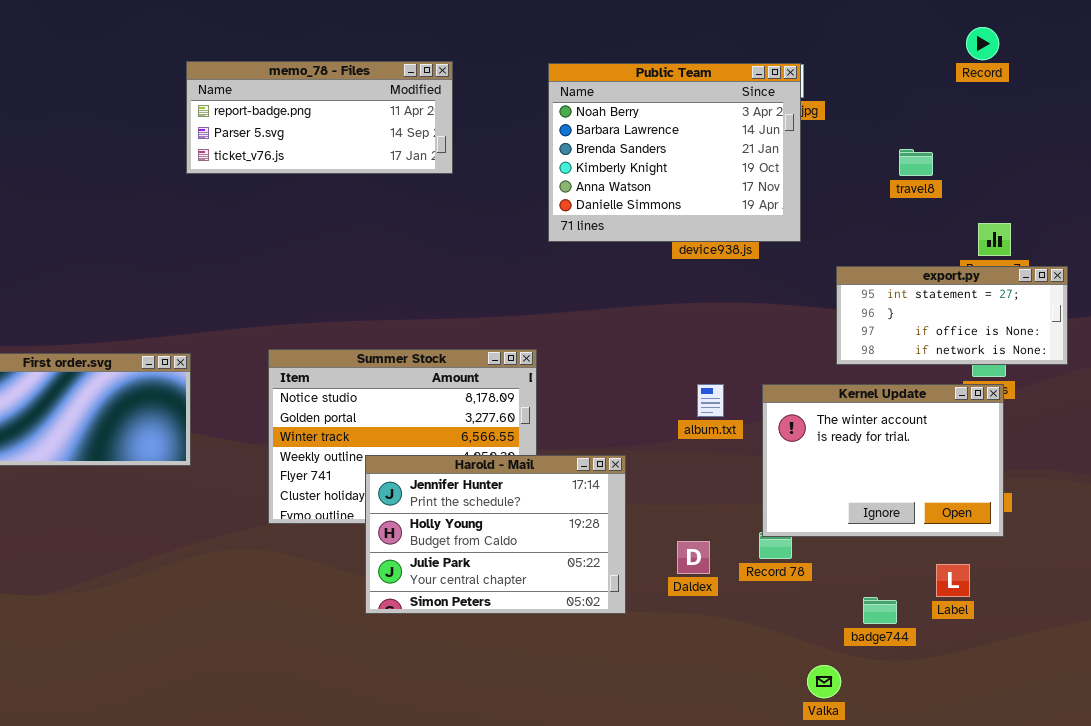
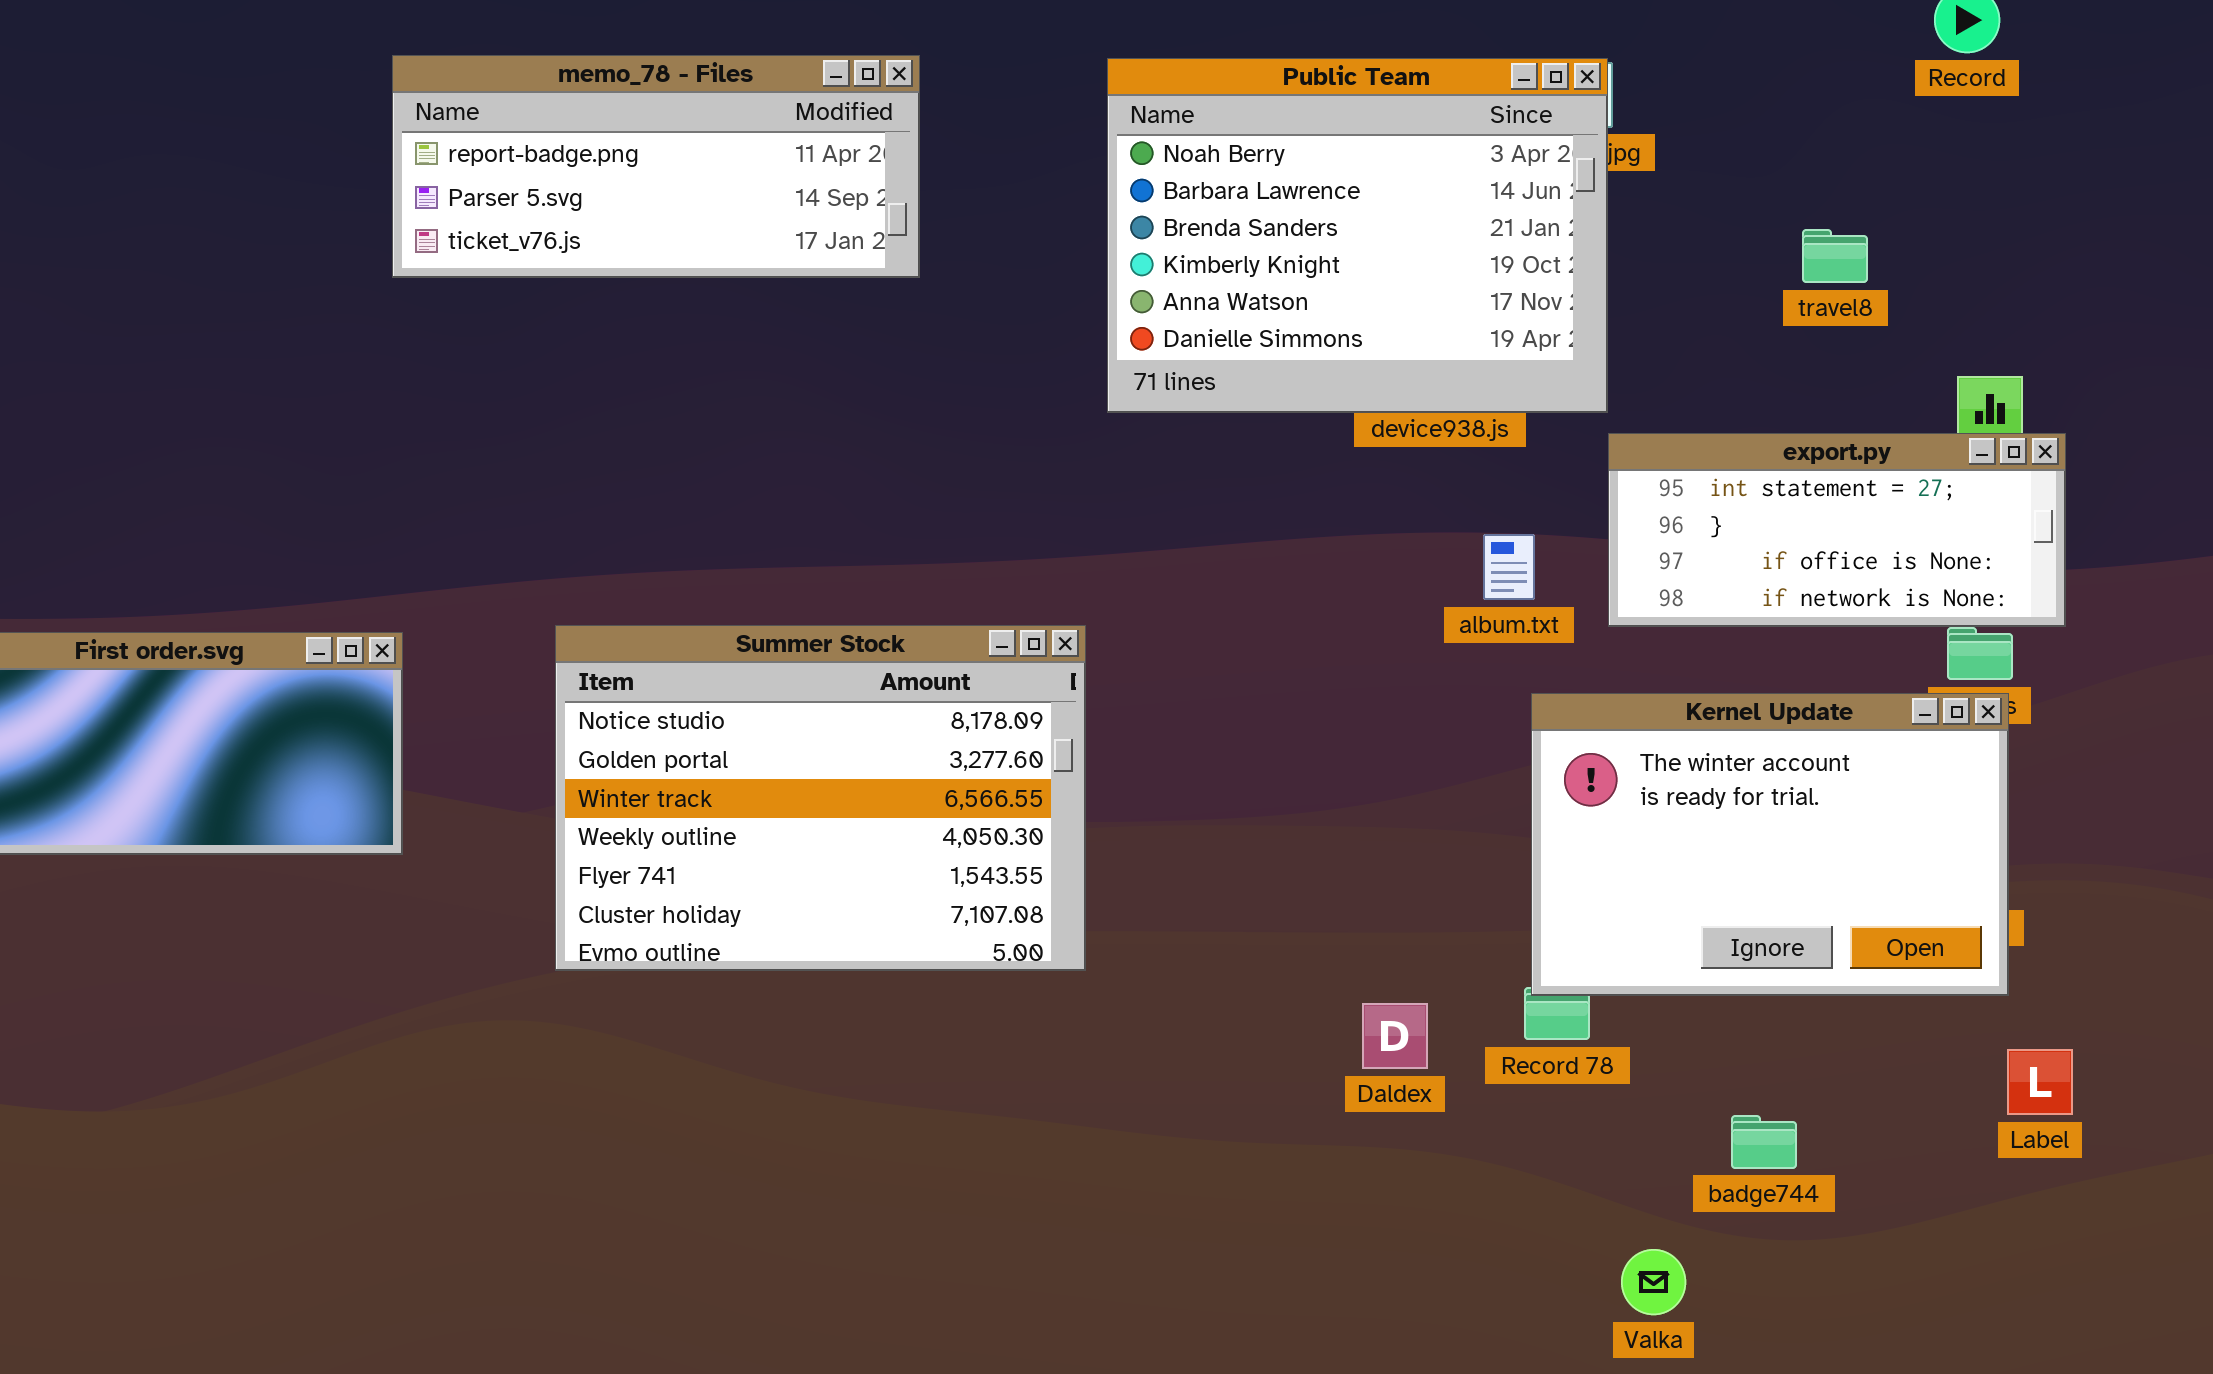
export.py: [836,266,1068,365] -> [1608,433,2066,627], moved
album.txt: [697,384,724,417] -> [1483,534,1535,600], moved
Harold - Mail: [365,455,626,614] -> none, closed
Label: [936,564,970,597] -> [2007,1049,2073,1115], moved

